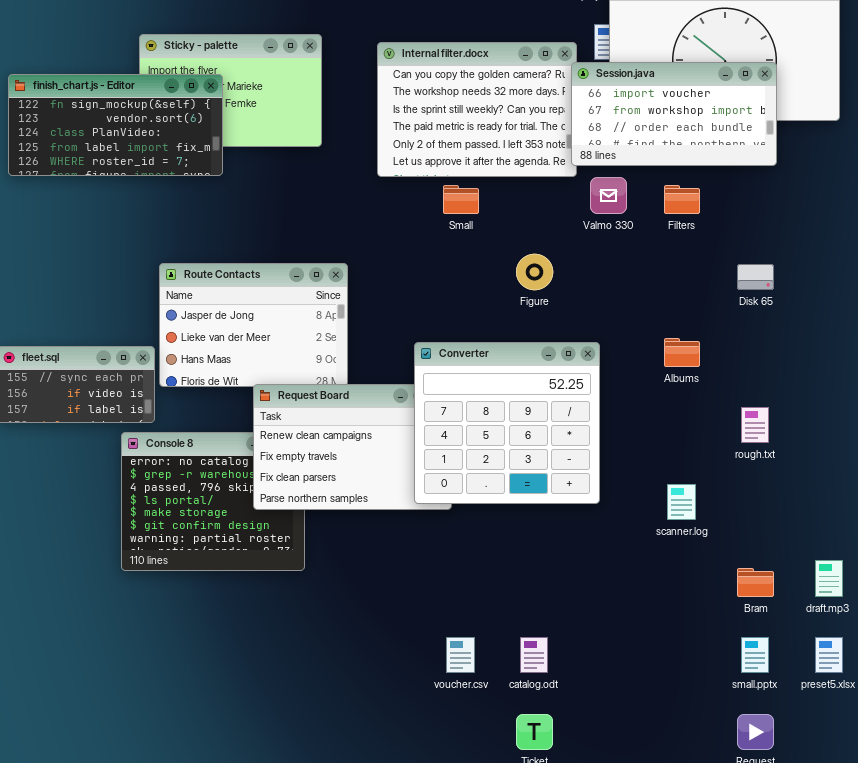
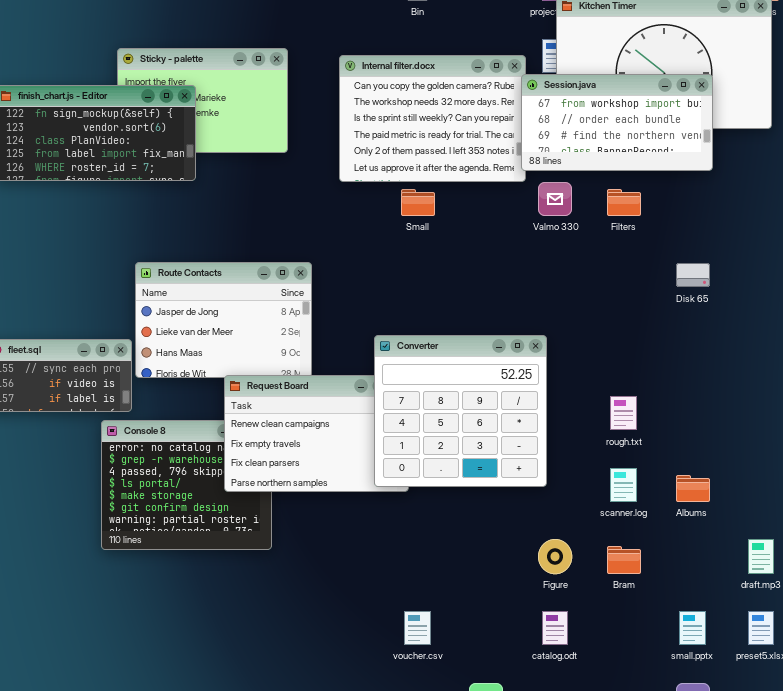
Session.java: [571,62,777,166] -> [521,74,713,171], scrolled down 1 row
Figure: [516,254,553,290] -> [538,539,572,574], moved
Albums: [664,338,700,367] -> [676,475,710,502], moved
rough.txt: [741,407,769,443] -> [610,396,637,430], moved
Bram: [737,568,774,597] -> [607,546,641,574], moved
catalog.odt: [520,637,548,673] -> [542,611,568,645], moved

